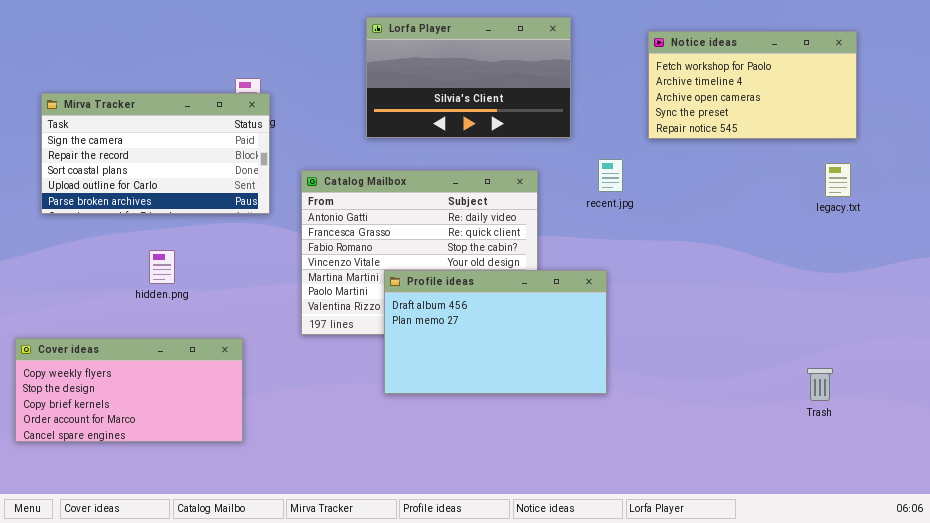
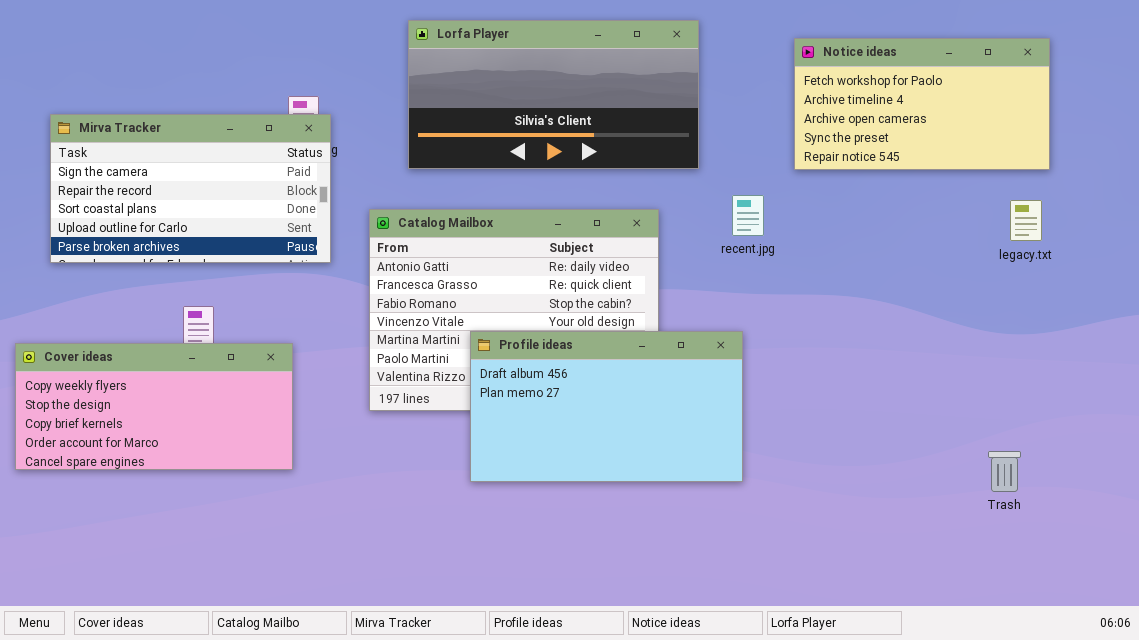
Lorfa Player: [366,17,571,138] -> [408,20,699,169], resized
Cover ideas: [15,338,243,442] -> [15,343,293,470], moved

